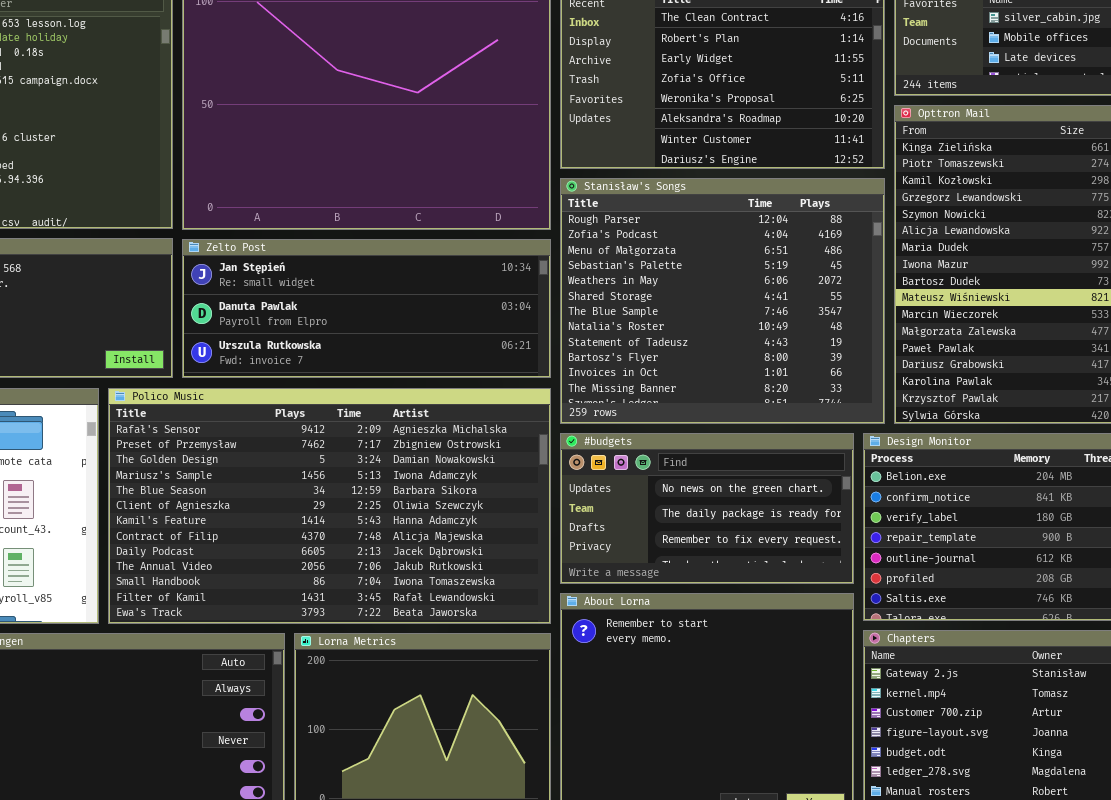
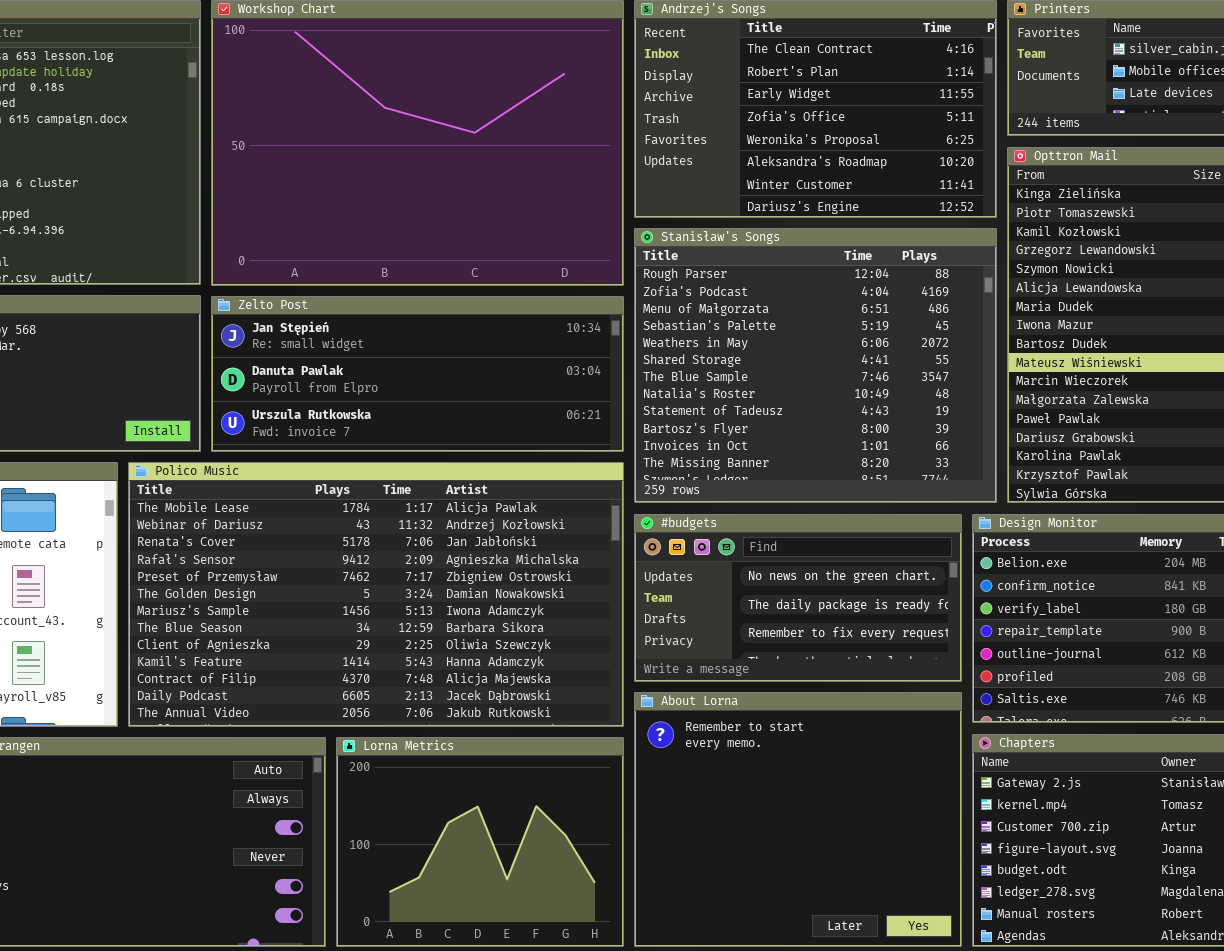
Polico Music: [108,388,551,624] -> [128,462,624,727], scrolled up 3 rows

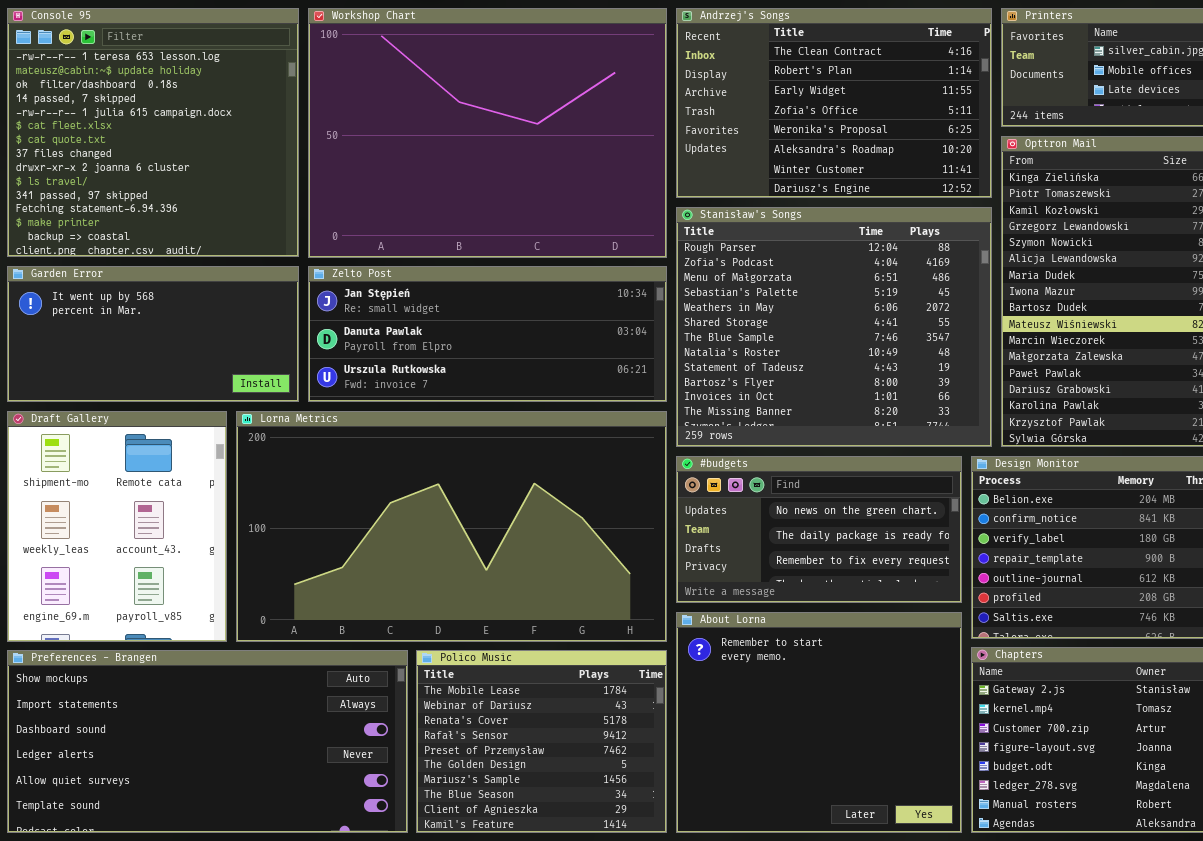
Polico Music: [128,462,624,727] -> [416,650,667,833], moved, resized
Lorna Metrics: [336,737,624,947] -> [236,411,667,642], moved, resized

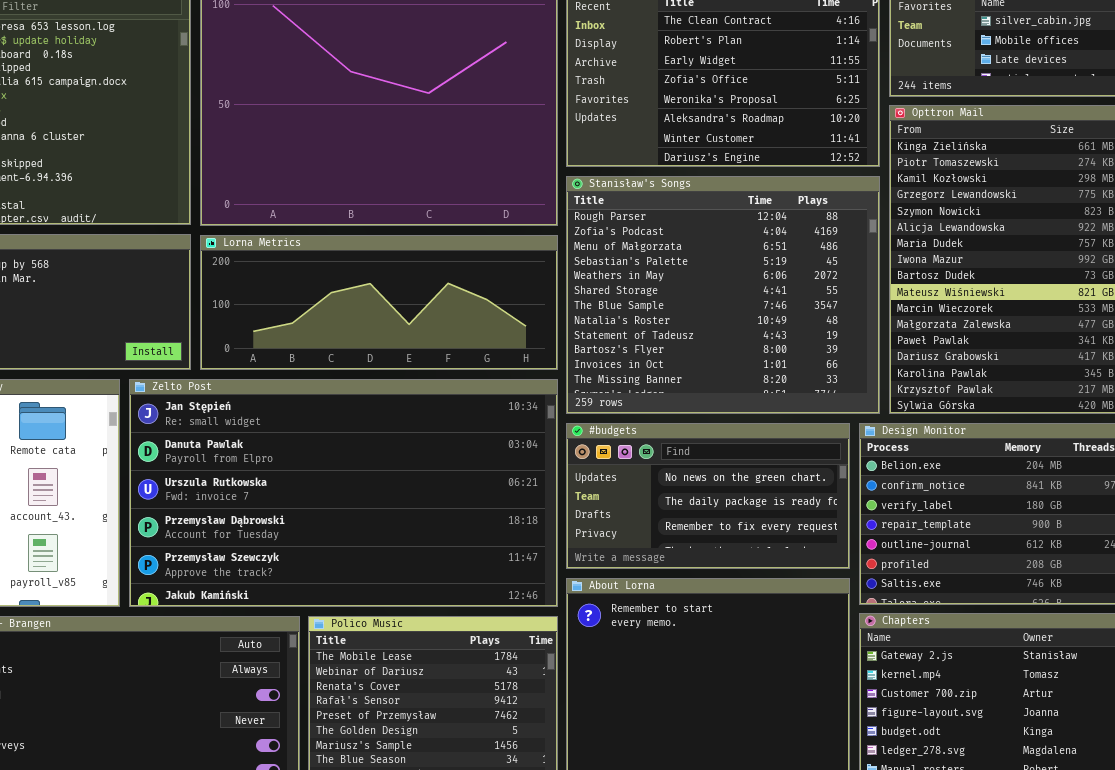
Zelto Post: [308,266,667,402] -> [129,379,558,607], moved, resized
Lorna Metrics: [236,411,667,642] -> [200,235,558,370], moved, resized

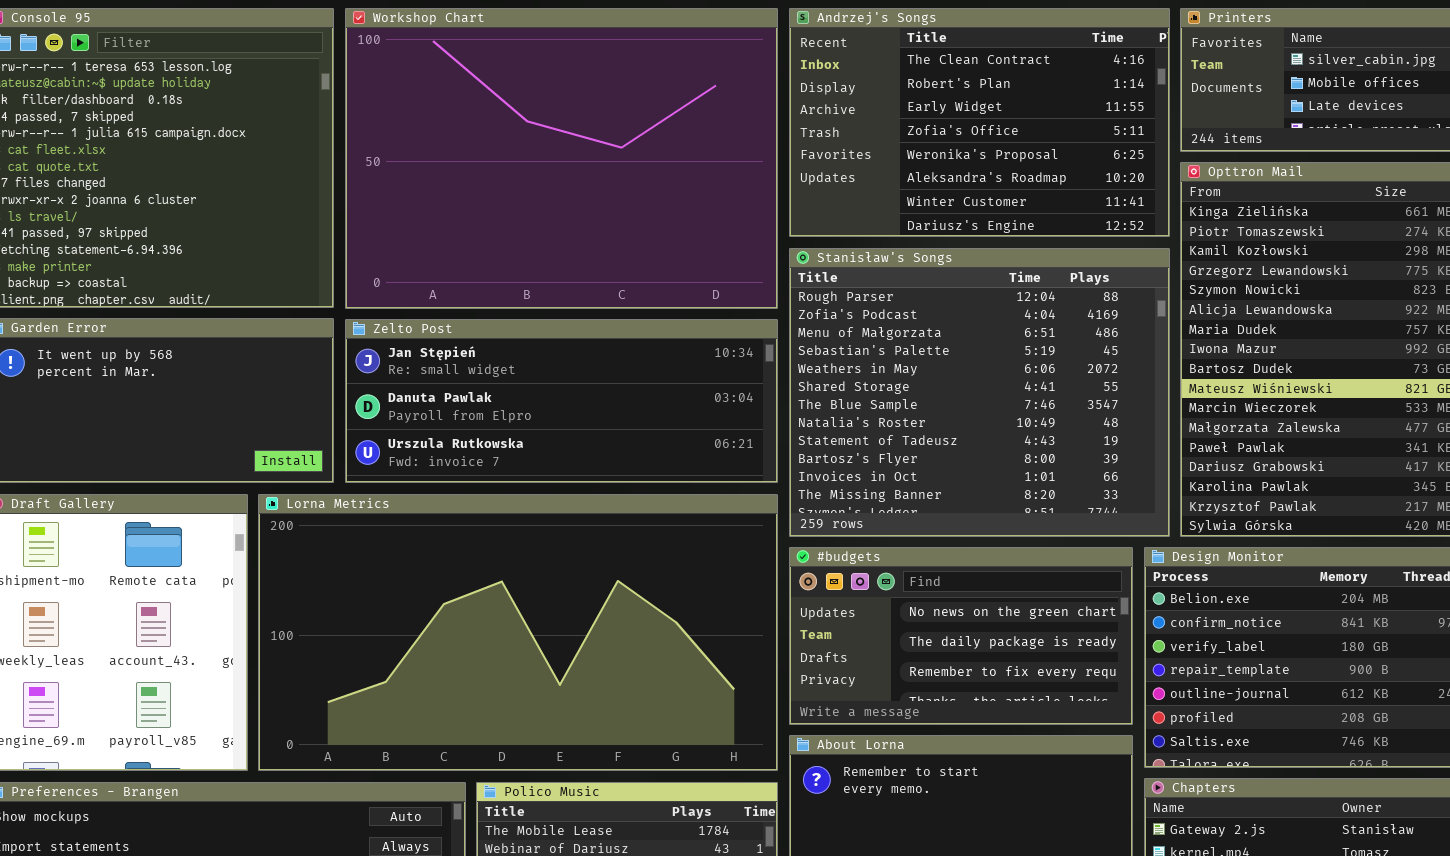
Lorna Metrics: [200,235,558,370] -> [258,494,778,771], moved, resized
Zelto Post: [129,379,558,607] -> [345,319,778,483], moved, resized

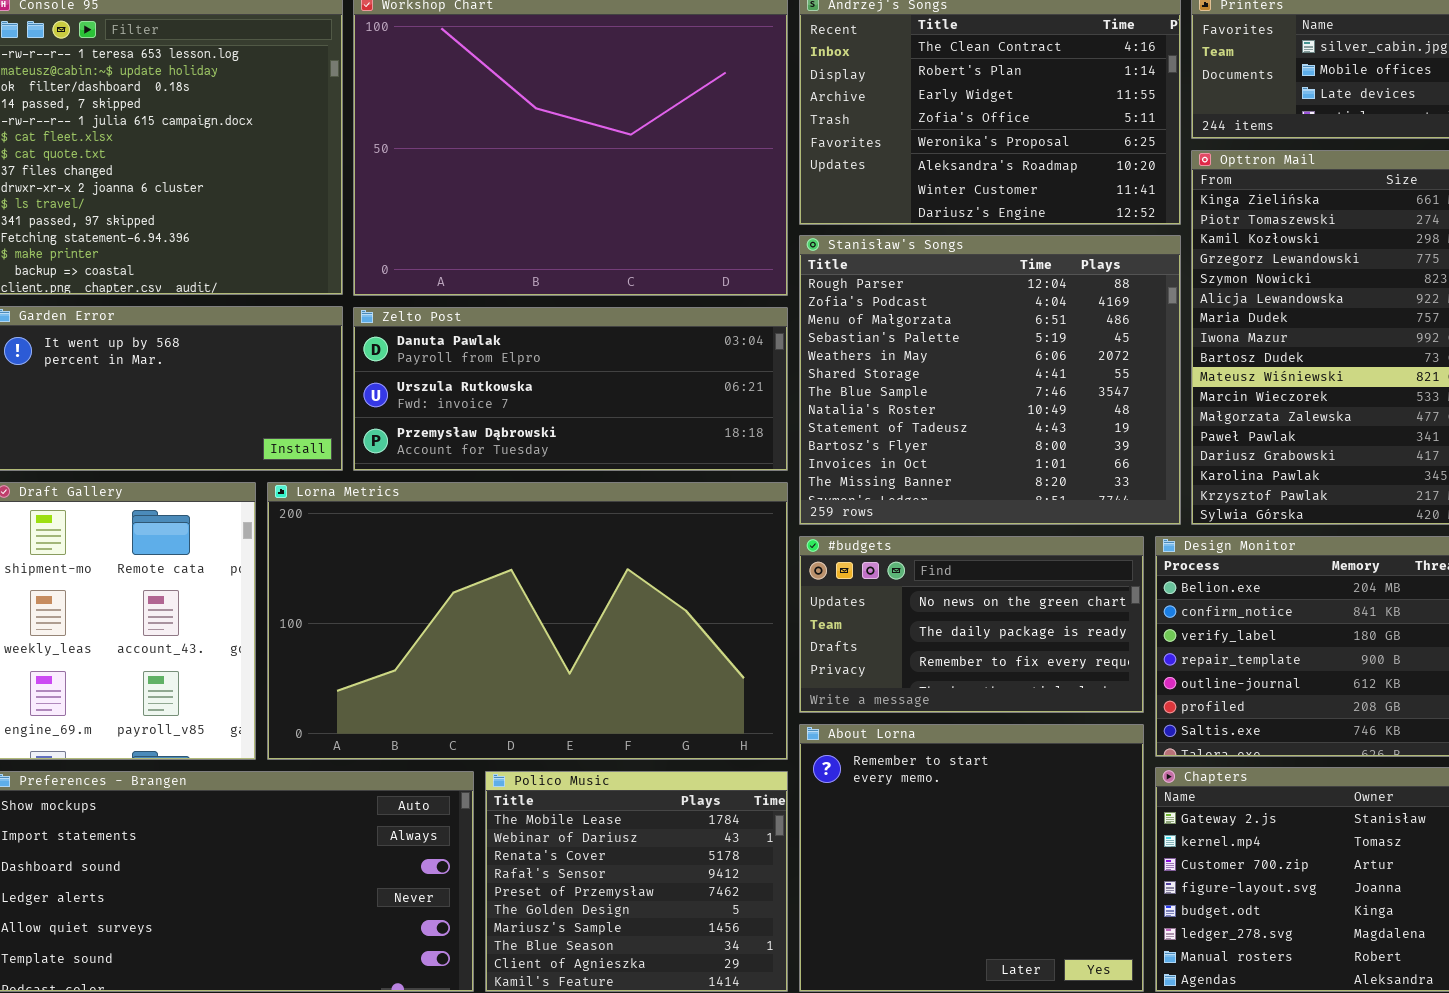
Zelto Post: [345,319,778,483] -> [353,307,788,471], scrolled down 1 row

